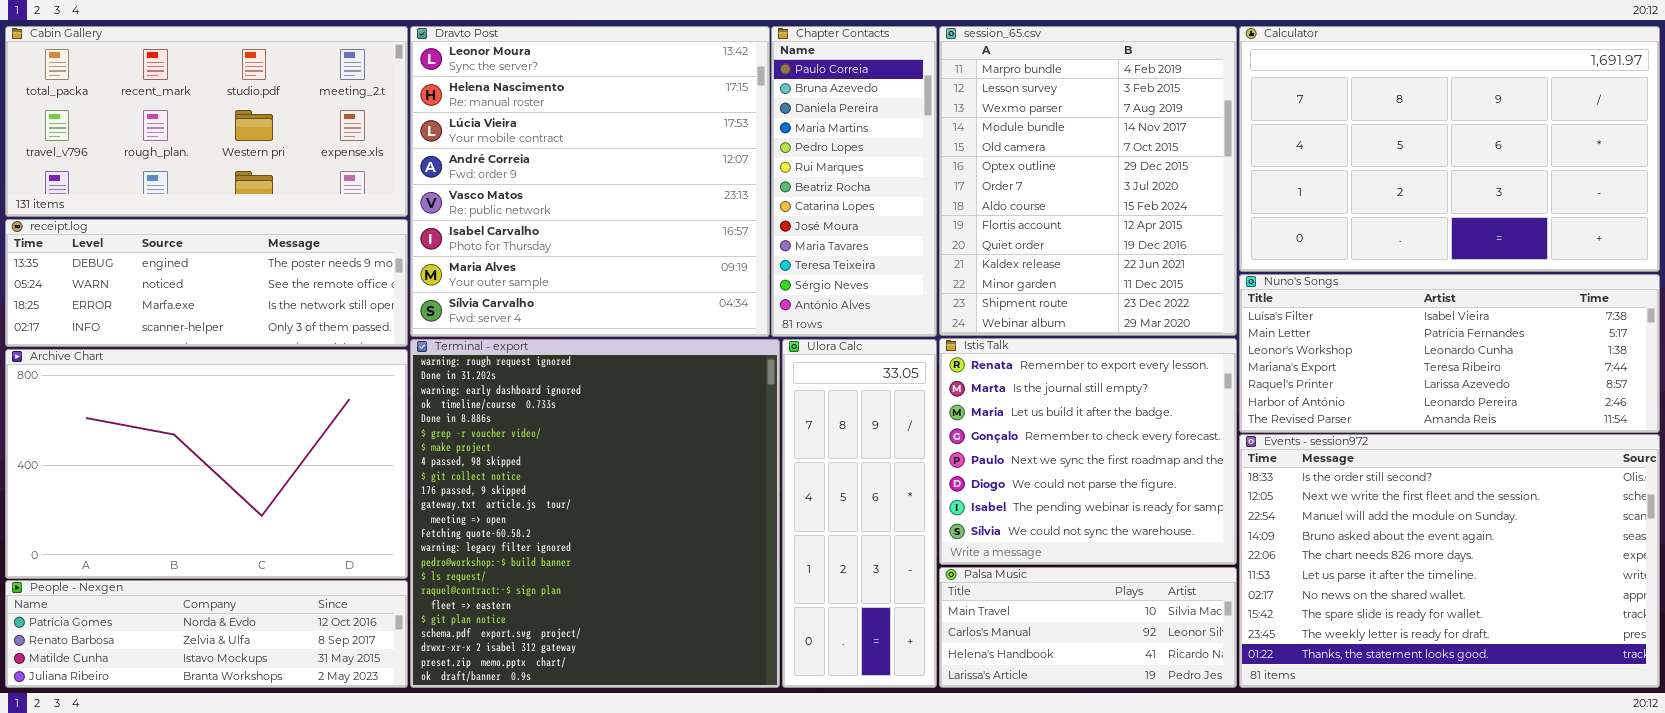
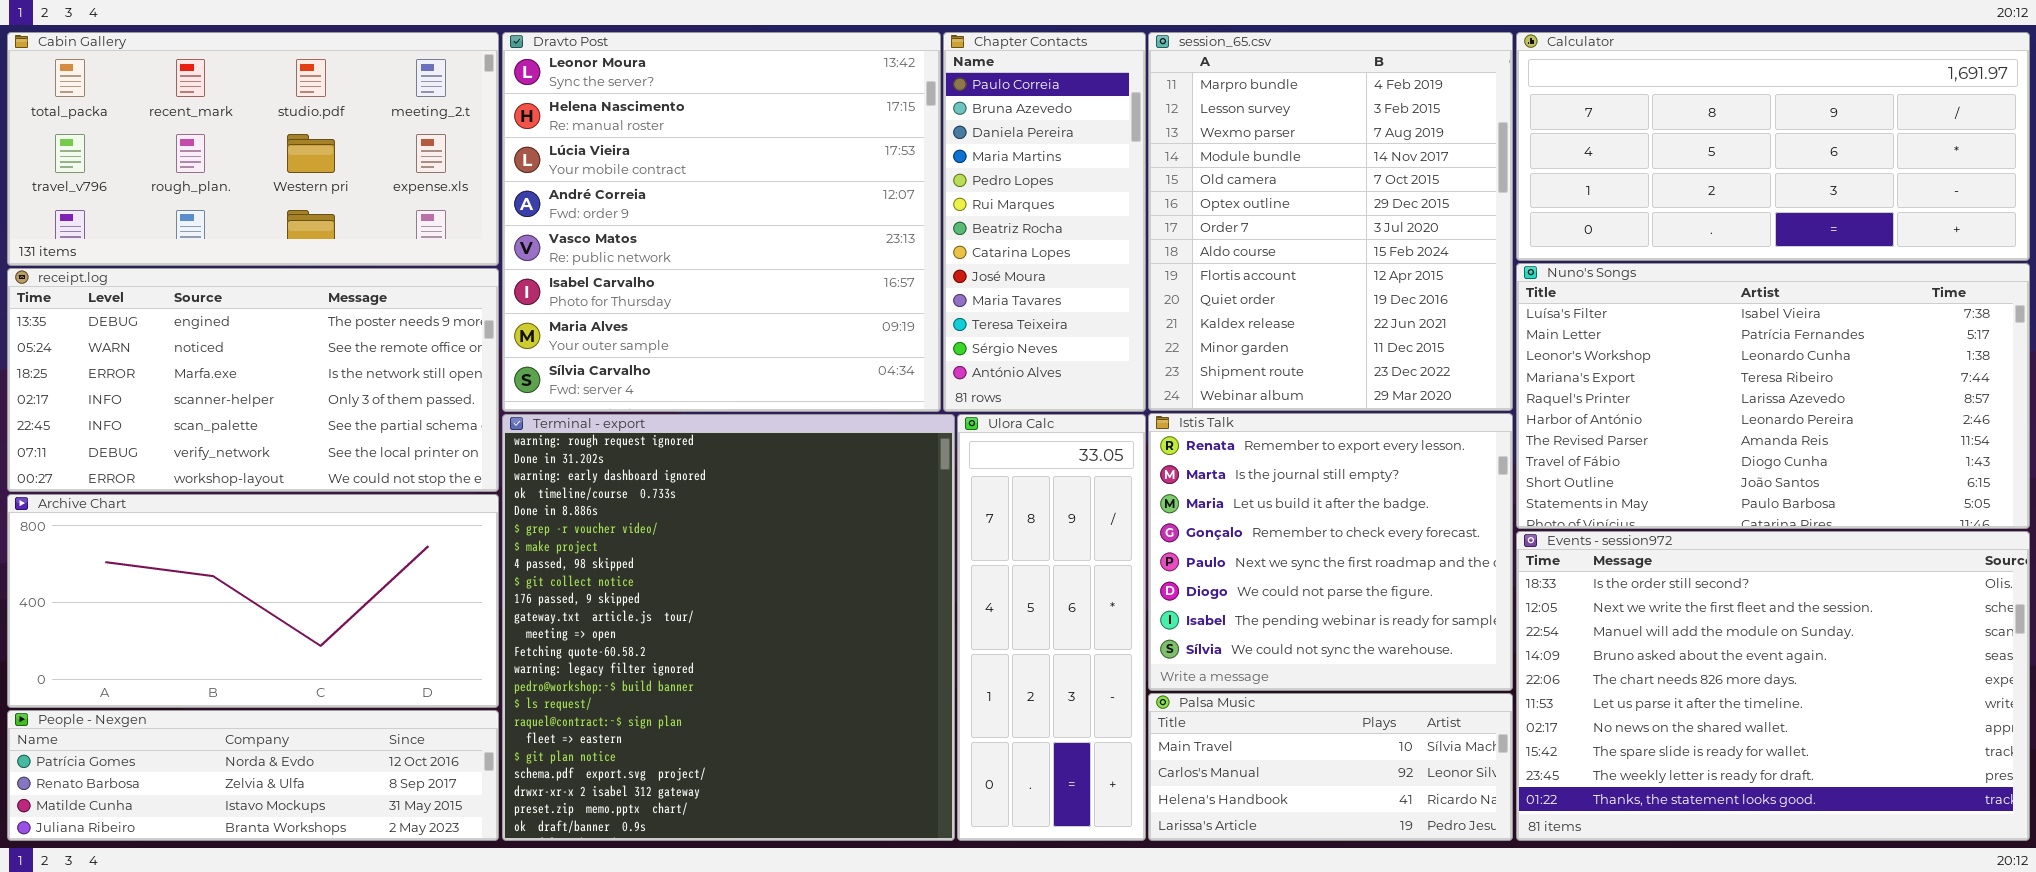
Calculator: [1239,26,1660,272] -> [1516,32,2030,261], resized
receipt.log: [5,219,408,347] -> [7,268,499,492], resized
Nuno's Songs: [1239,274,1660,433] -> [1516,263,2030,529], resized
Archive Chart: [5,349,408,579] -> [7,494,499,708], resized

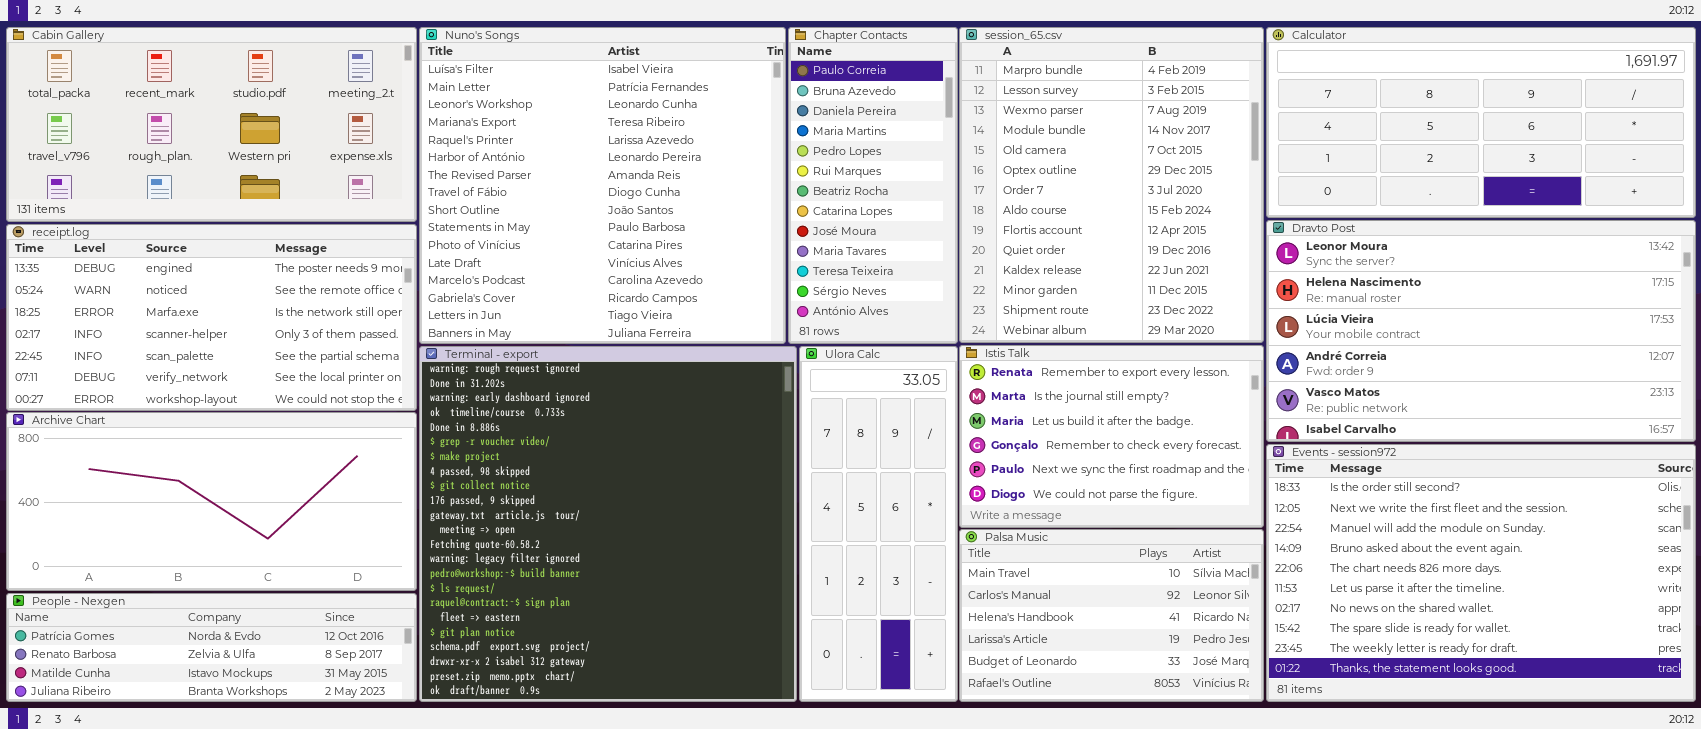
Dravto Post: [502,32,941,412] -> [1266,220,1696,442], moved, resized
Nuno's Songs: [1516,263,2030,529] -> [419,27,786,344], moved, resized
Istis Talk: [1148,413,1513,691] -> [959,345,1264,528], resized
Palsa Music: [1148,693,1513,841] -> [959,529,1264,702], resized

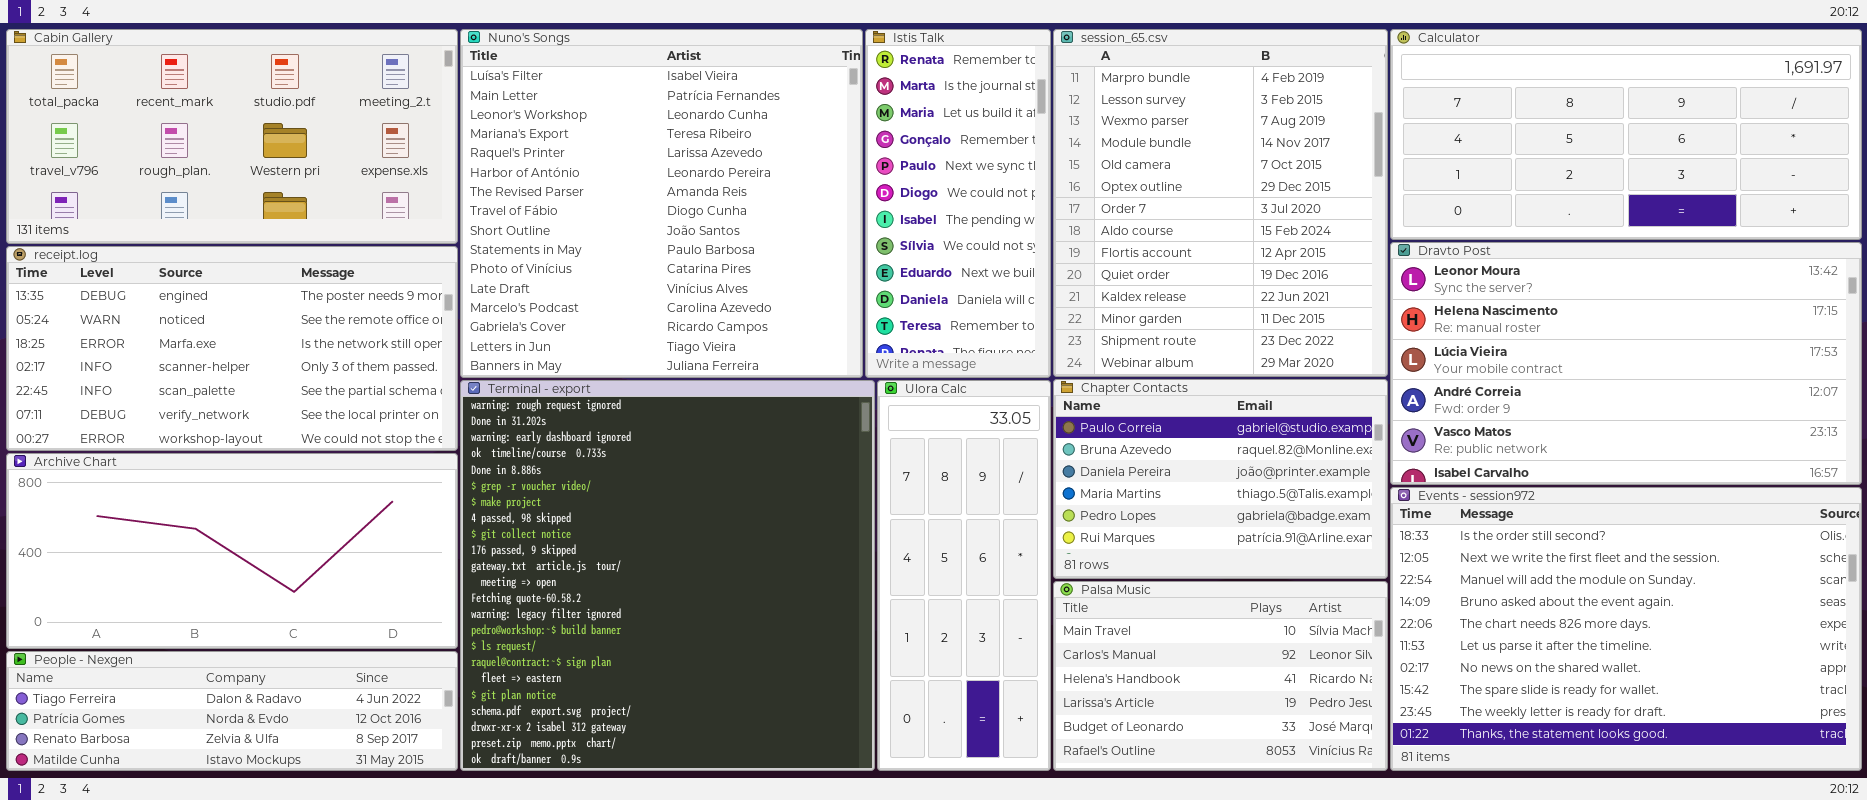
Chapter Contacts: [788,27,958,344] -> [1053,379,1388,579], moved, resized
Istis Talk: [959,345,1264,528] -> [865,29,1051,378], moved, resized
People - Nexgen: [6,593,417,702] -> [6,651,458,771], scrolled up 1 row

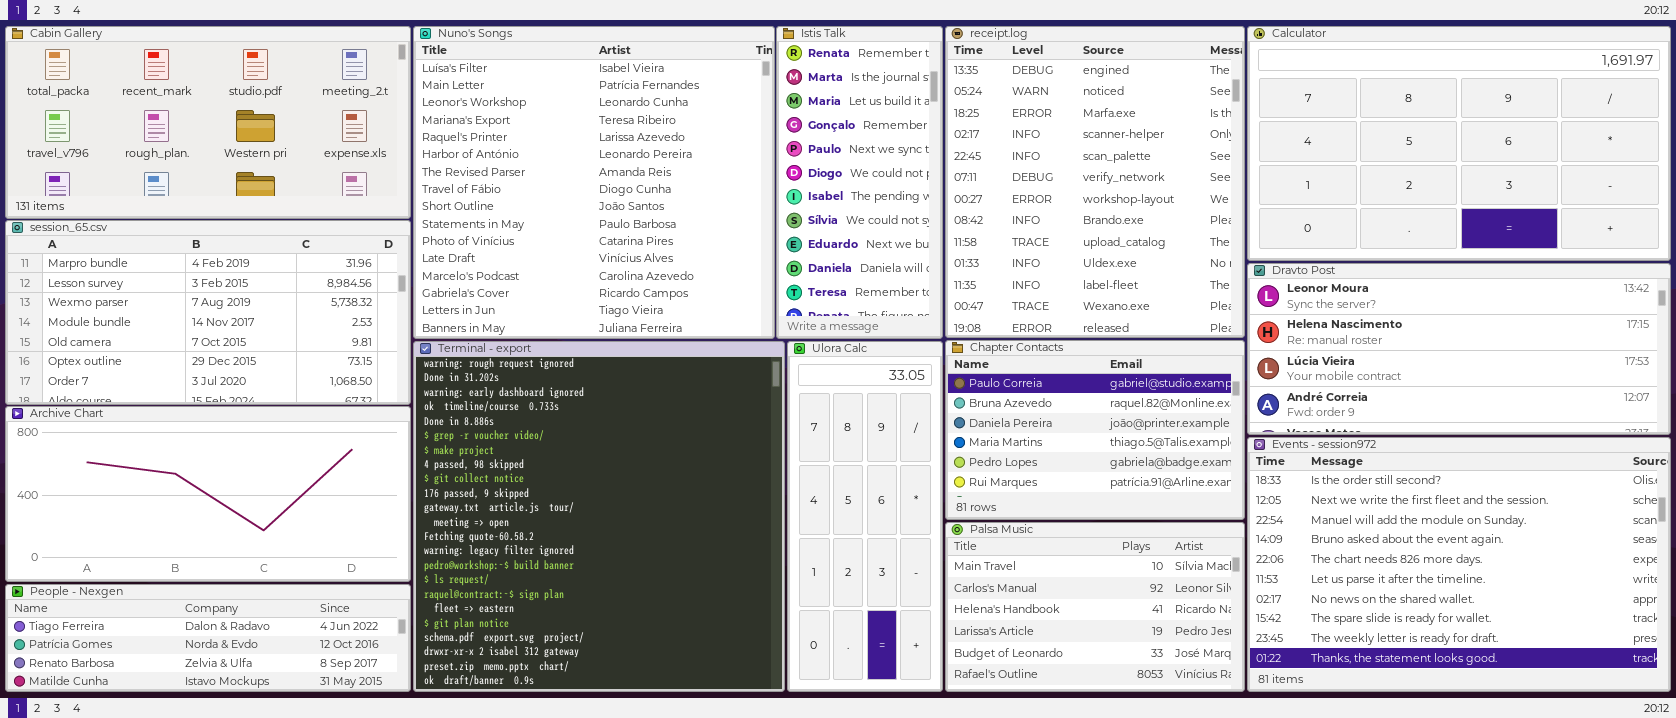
session_65.csv: [1053,29,1388,377] -> [5,220,411,405], moved, resized
Calculator: [1390,29,1862,240] -> [1247,26,1671,261], resized
Dravto Post: [1390,242,1862,485] -> [1247,263,1671,435], resized
receipt.log: [6,246,458,451] -> [945,26,1245,338], moved, resized

